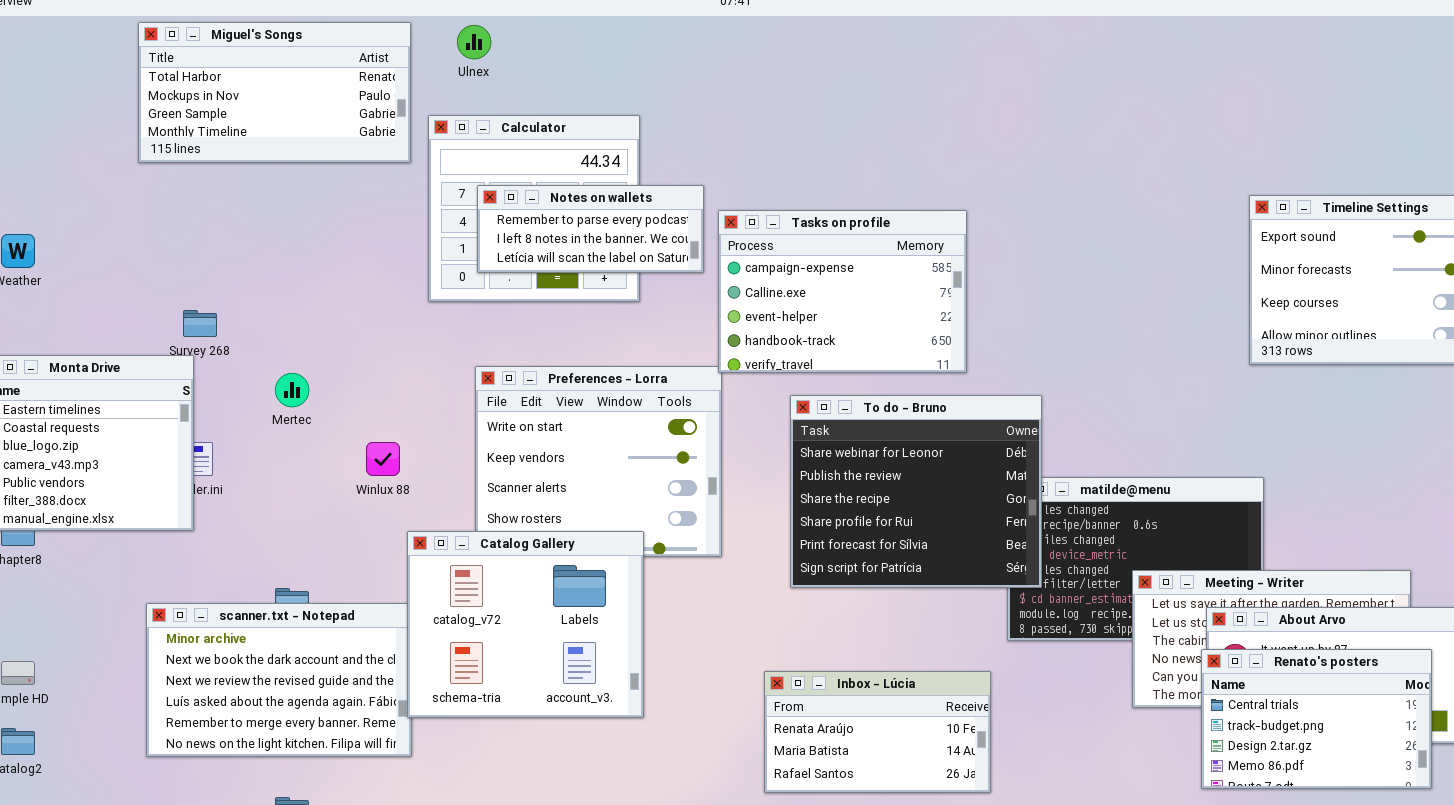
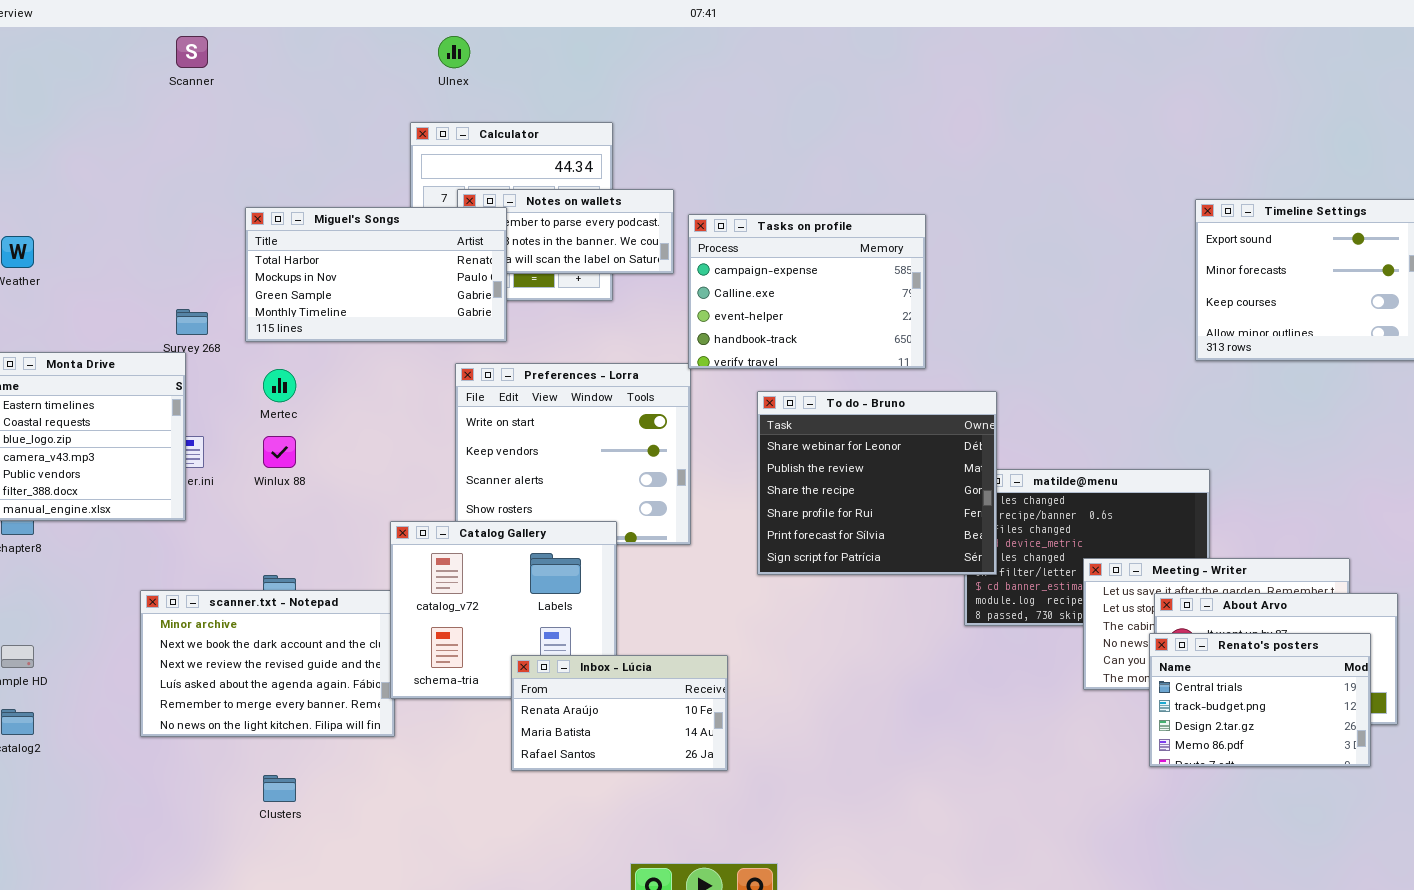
Miguel's Songs: [138,22,411,163] -> [245,207,507,342], moved
Winlux 88: [366,442,400,476] -> [263,436,296,468], moved
Inbox - Lúcia: [764,671,991,793] -> [511,655,728,771], moved

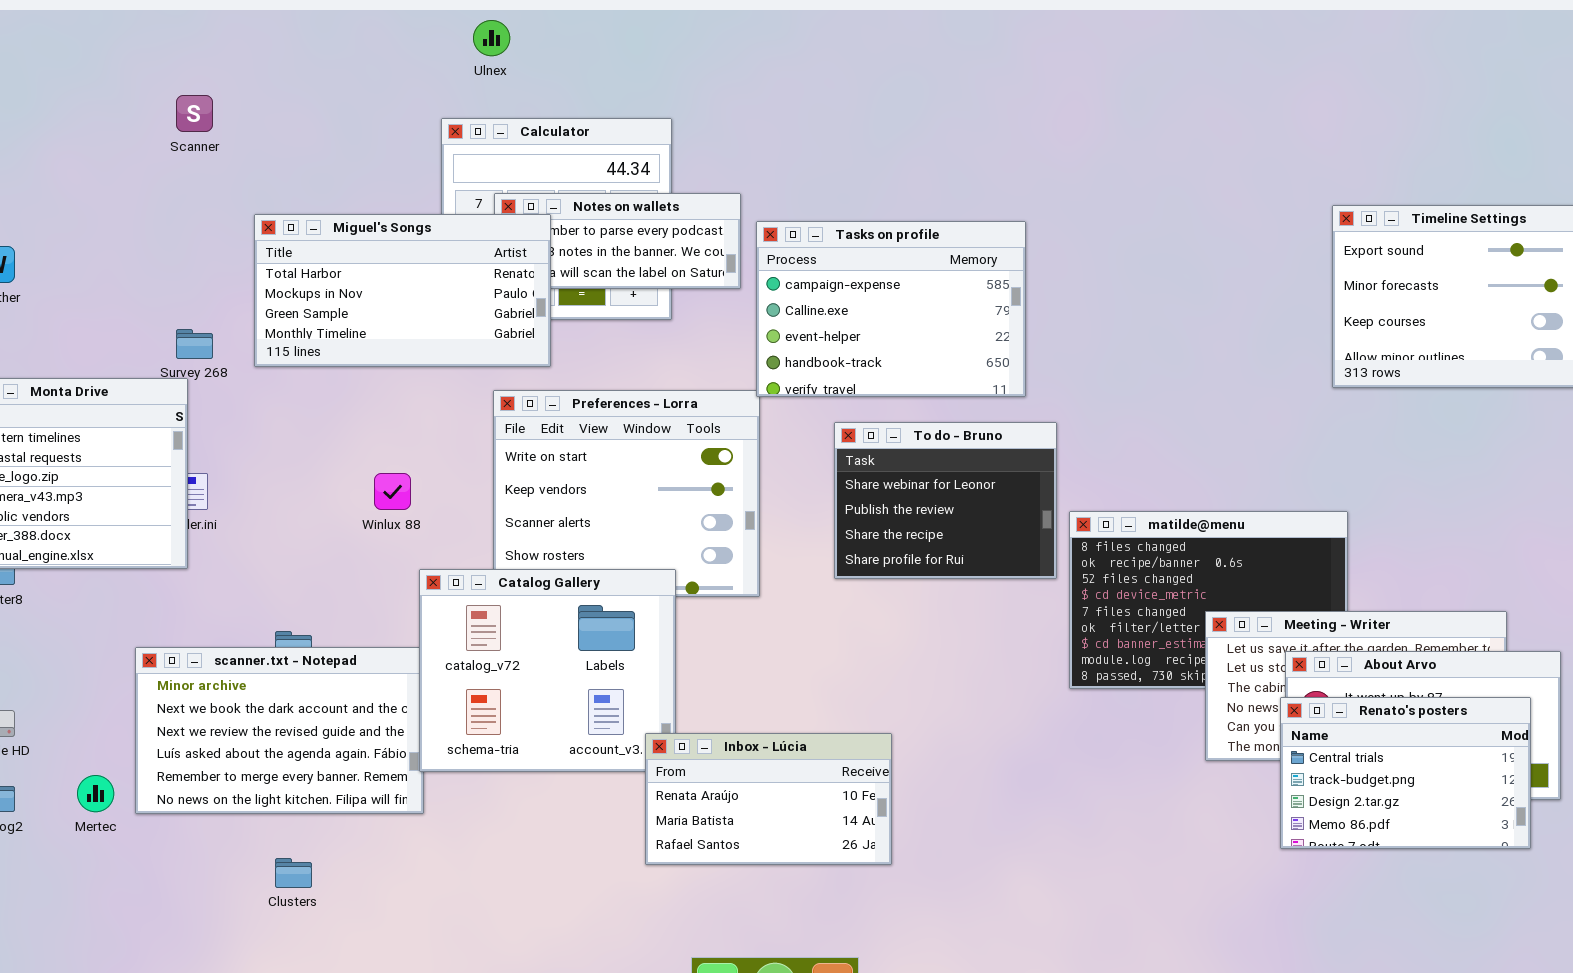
Scanner: [176,36,208,68] -> [176,95,213,132], moved
Mertec: [263,369,296,402] -> [77,775,114,812], moved
To do - Bruno: [757,391,997,575] -> [834,422,1057,579], resized
Winlux 88: [263,436,296,468] -> [374,473,411,510], moved
Inbox - Lúcia: [511,655,728,771] -> [645,733,892,865], moved

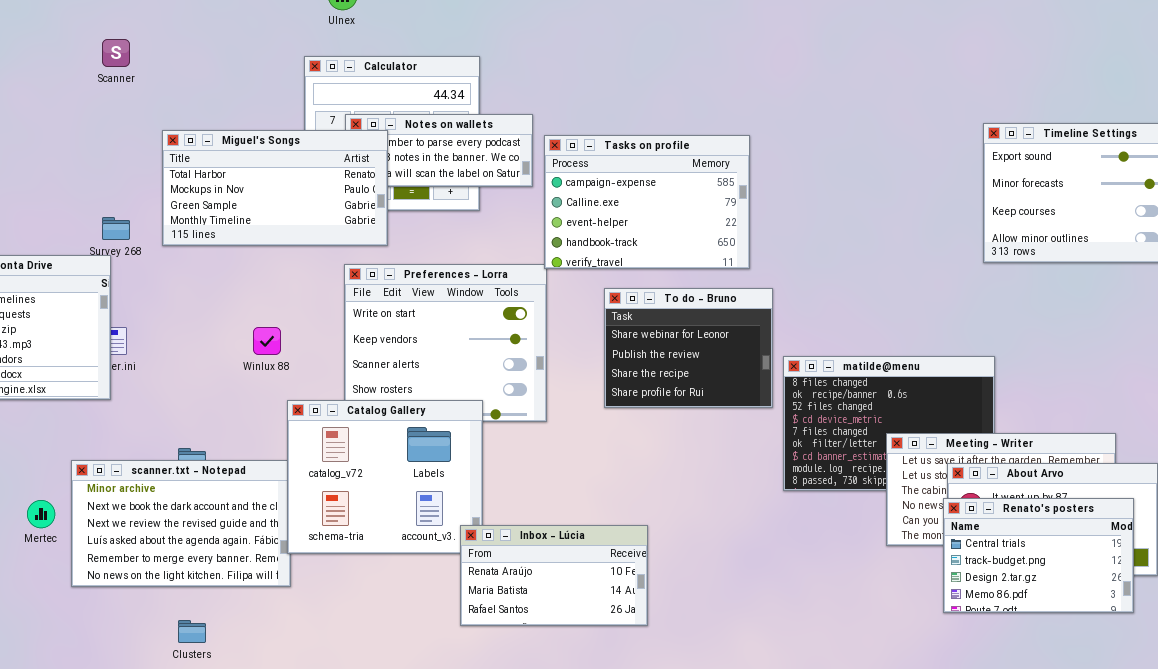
Mertec: [77,775,114,812] -> [27,500,55,528], moved

